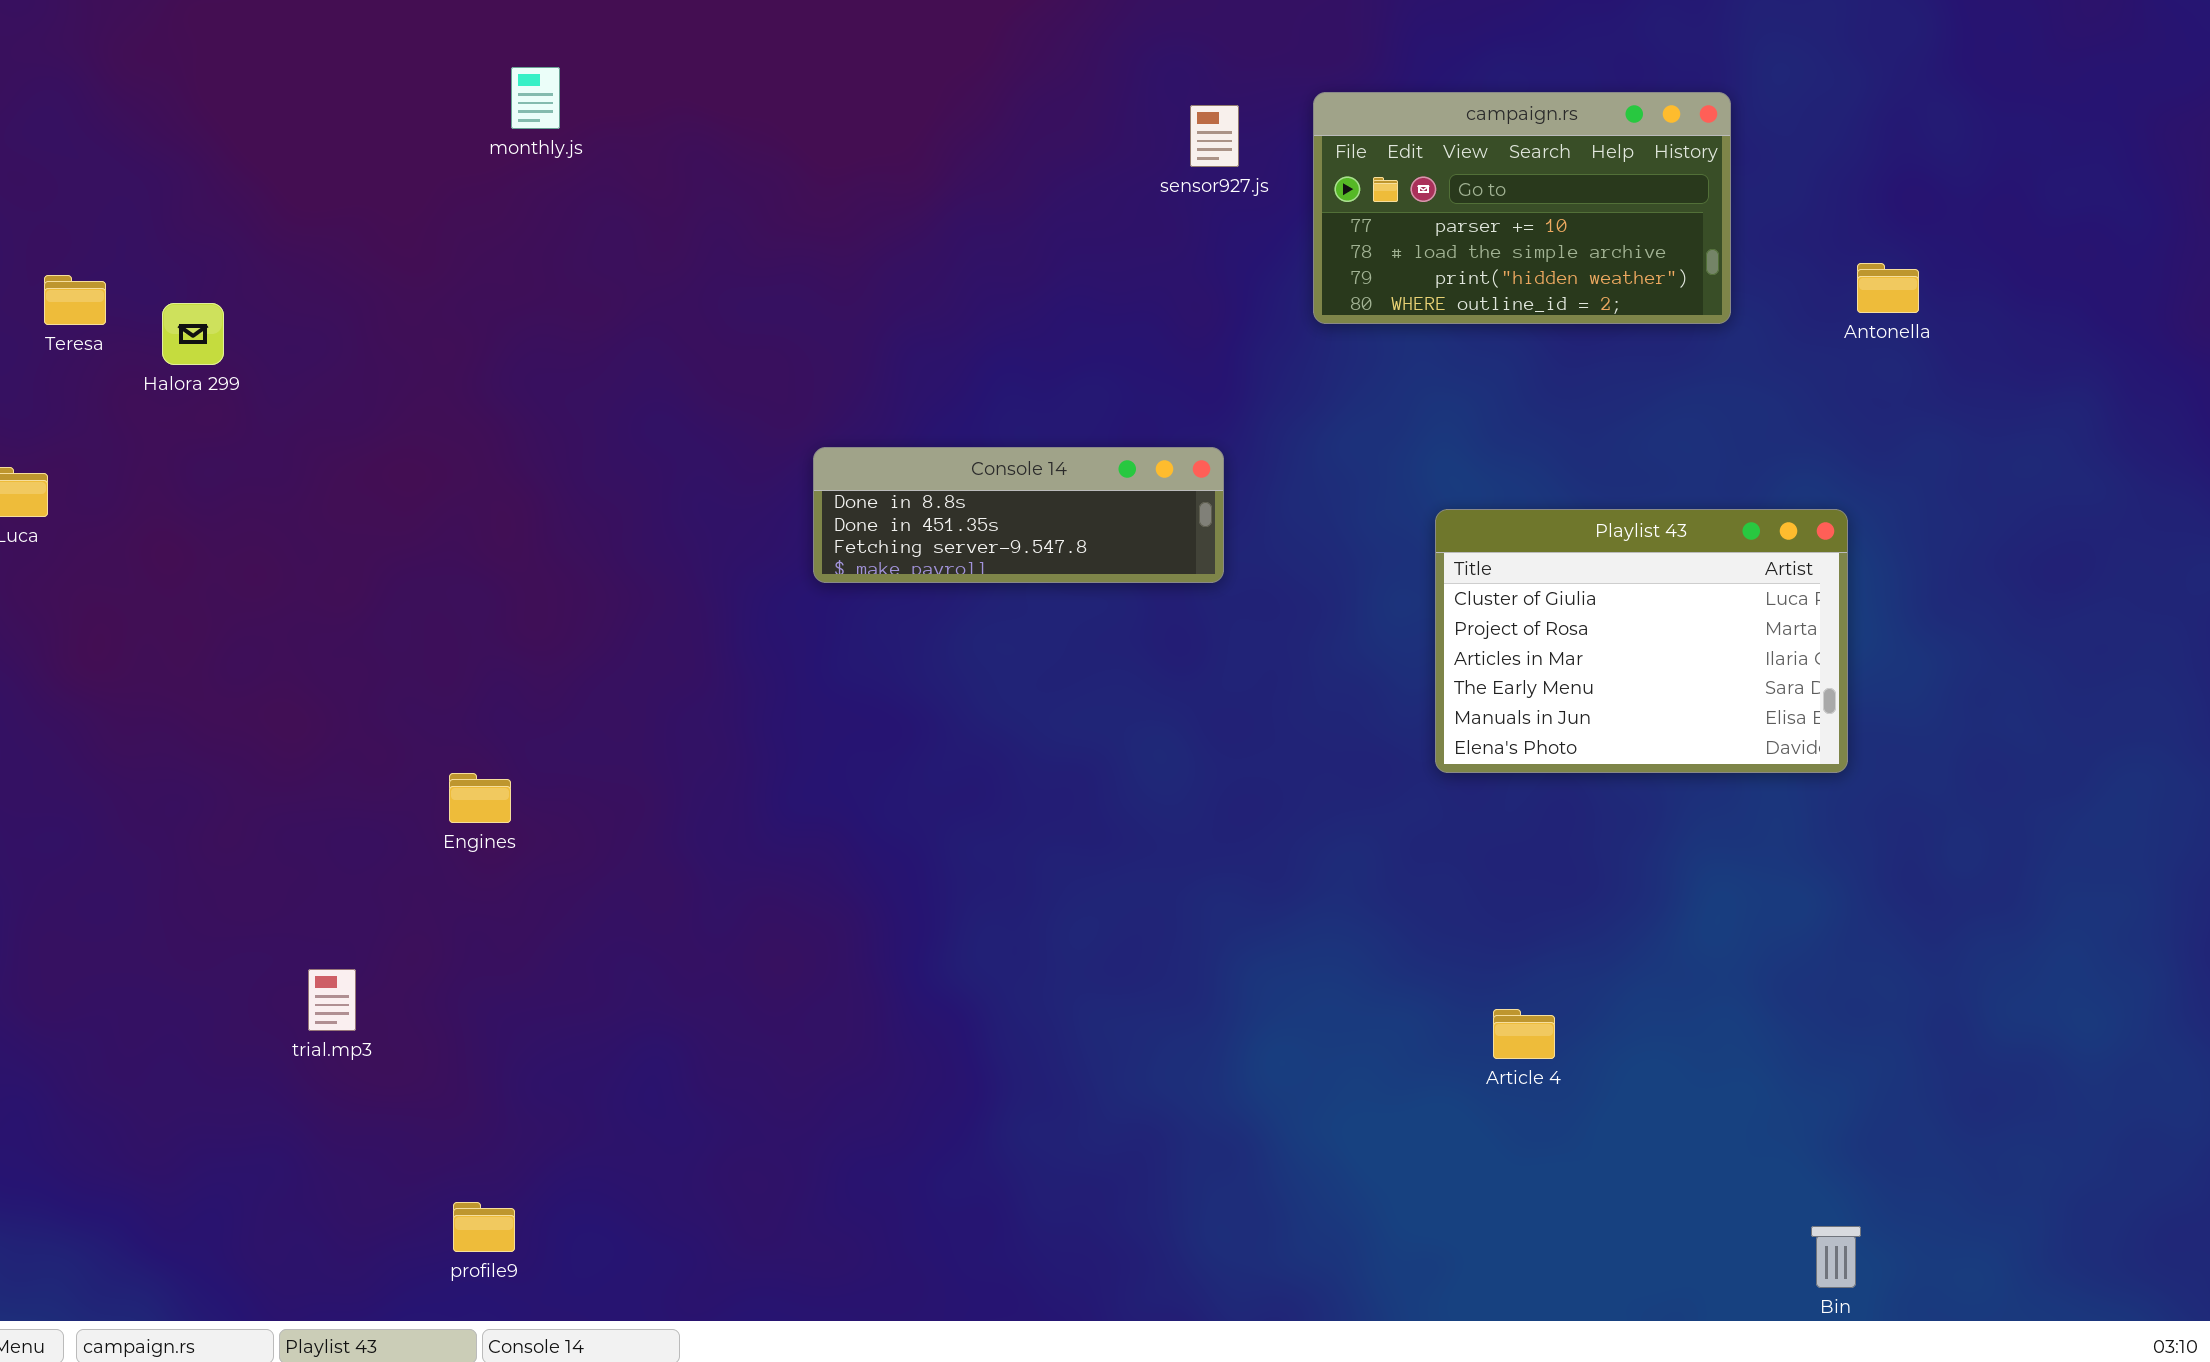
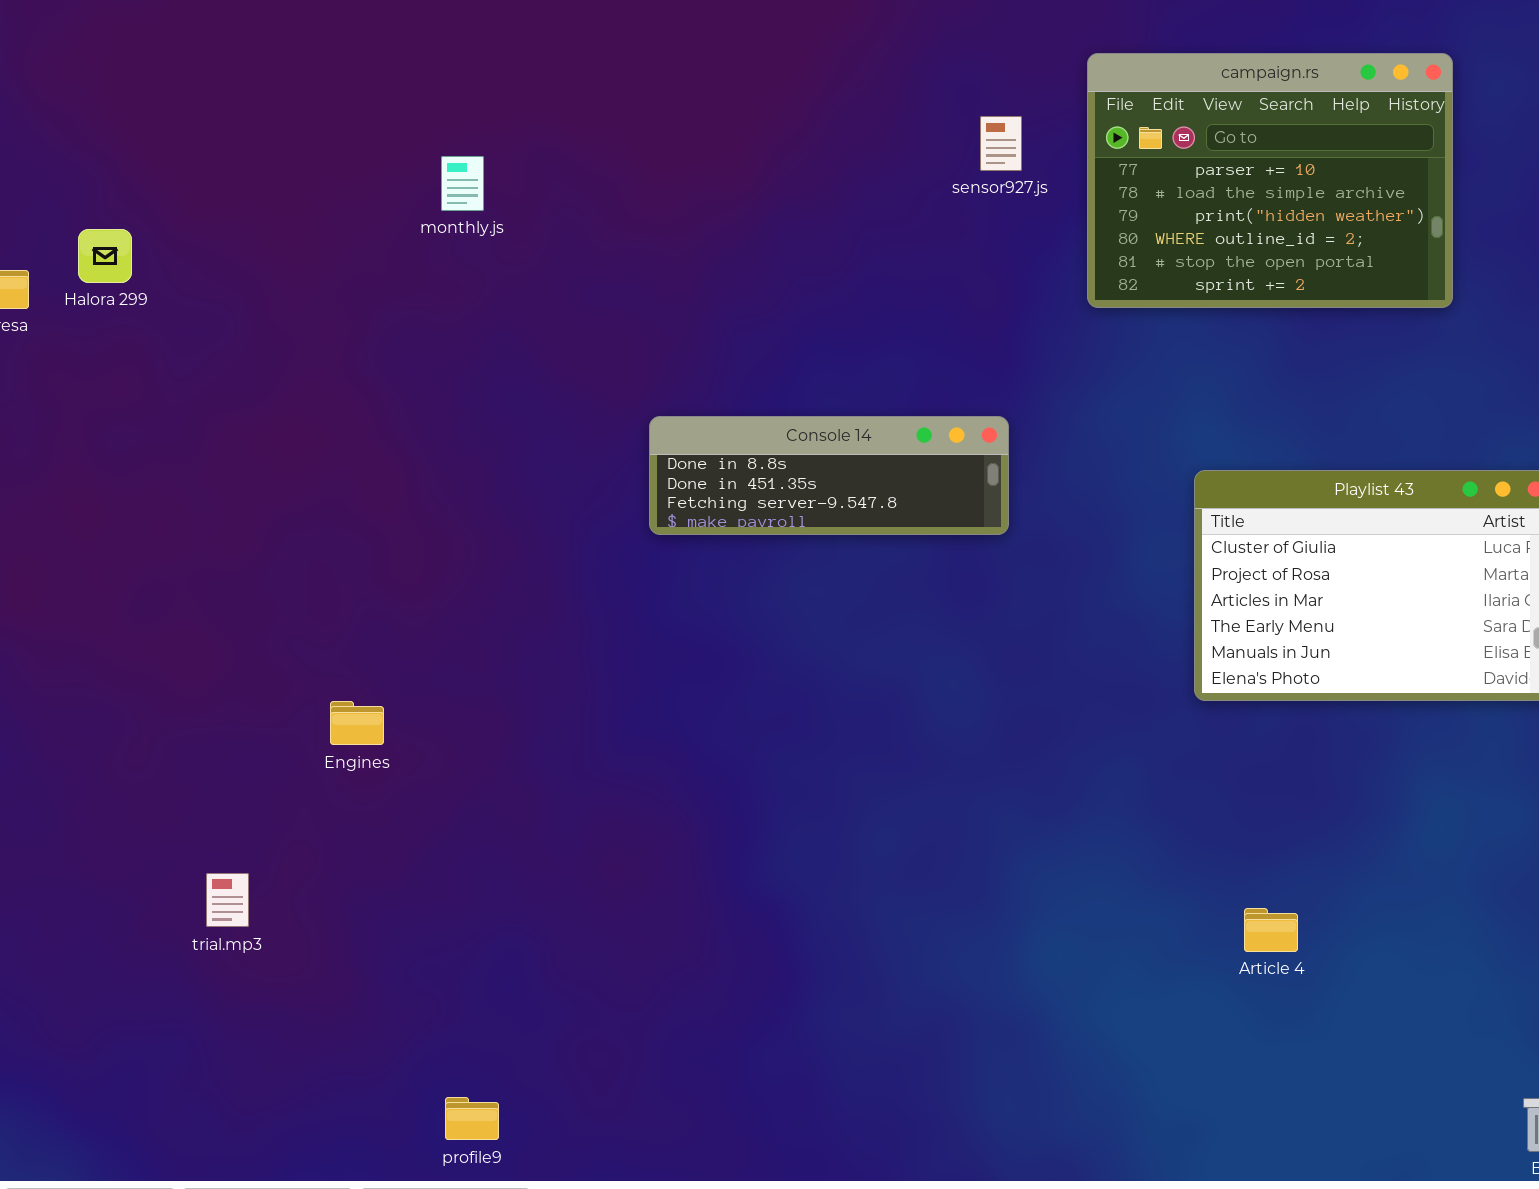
monthly.js: [511,67,560,129] -> [441,156,484,211], moved
campaign.rs: [1313,92,1731,324] -> [1087,53,1453,308], resized
Halora 299: [162,303,224,365] -> [78,229,132,283], moved
profile9: [453,1202,515,1252] -> [445,1097,499,1140], moved

